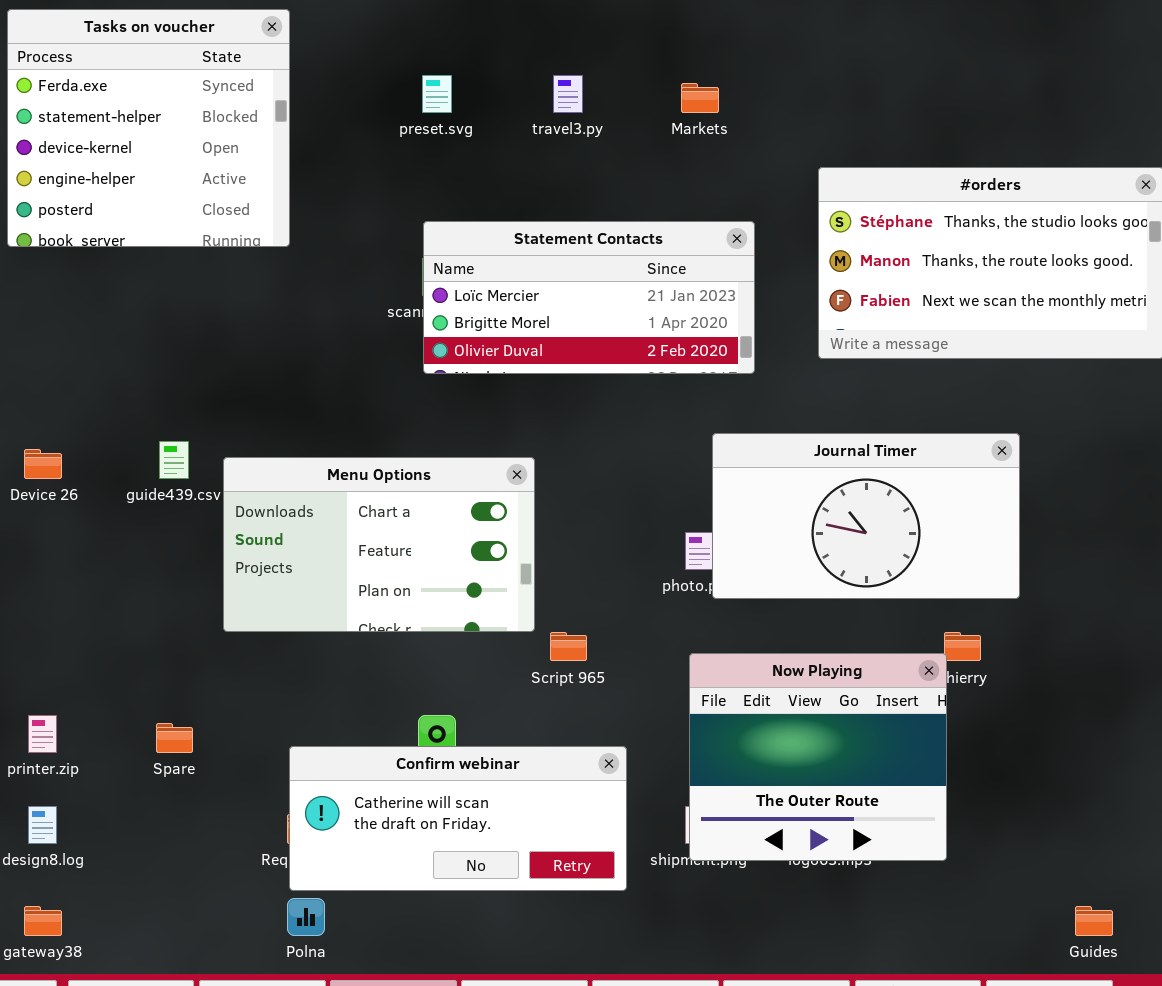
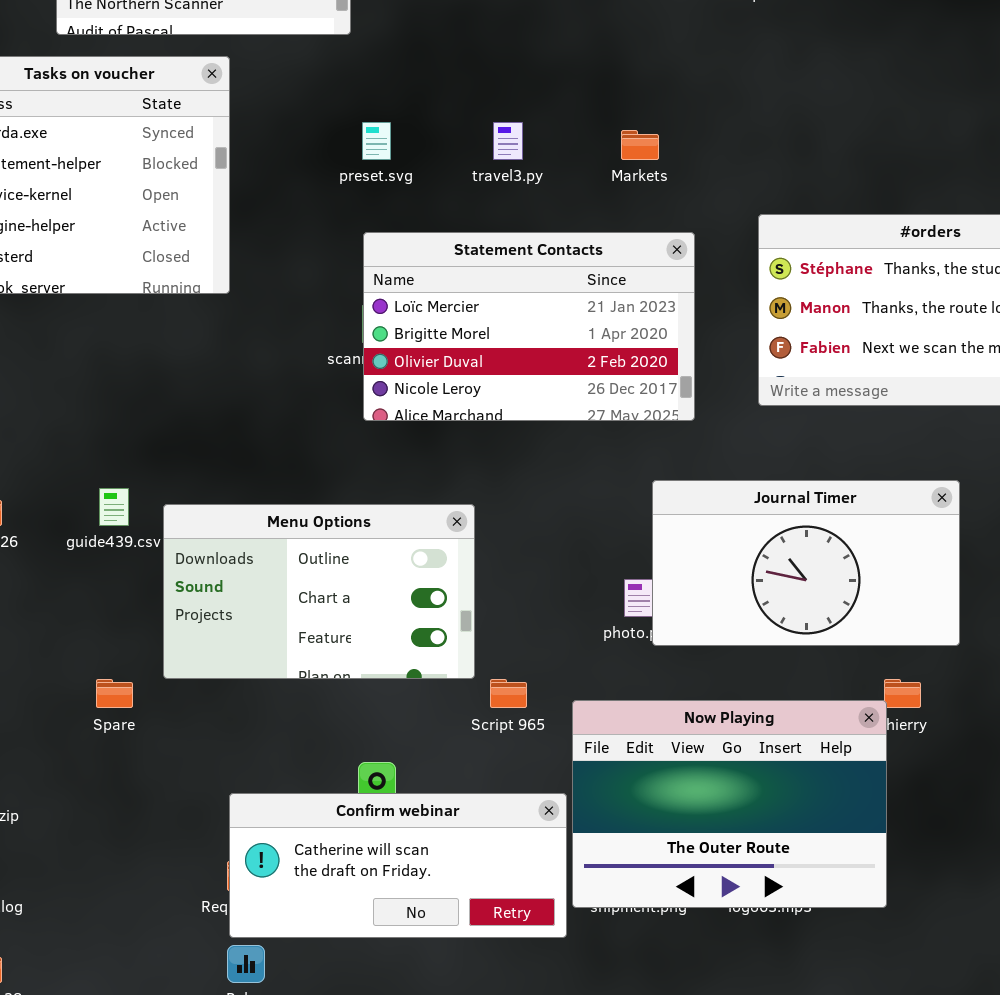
Statement Contacts: [423,221,755,374] -> [363,232,695,421], resized
Menu Options: [223,457,535,632] -> [163,504,475,679], scrolled up 1 row
Now Playing: [689,653,947,861] -> [572,700,887,908], resized
Spare: [156,723,193,753] -> [96,679,133,708], moved

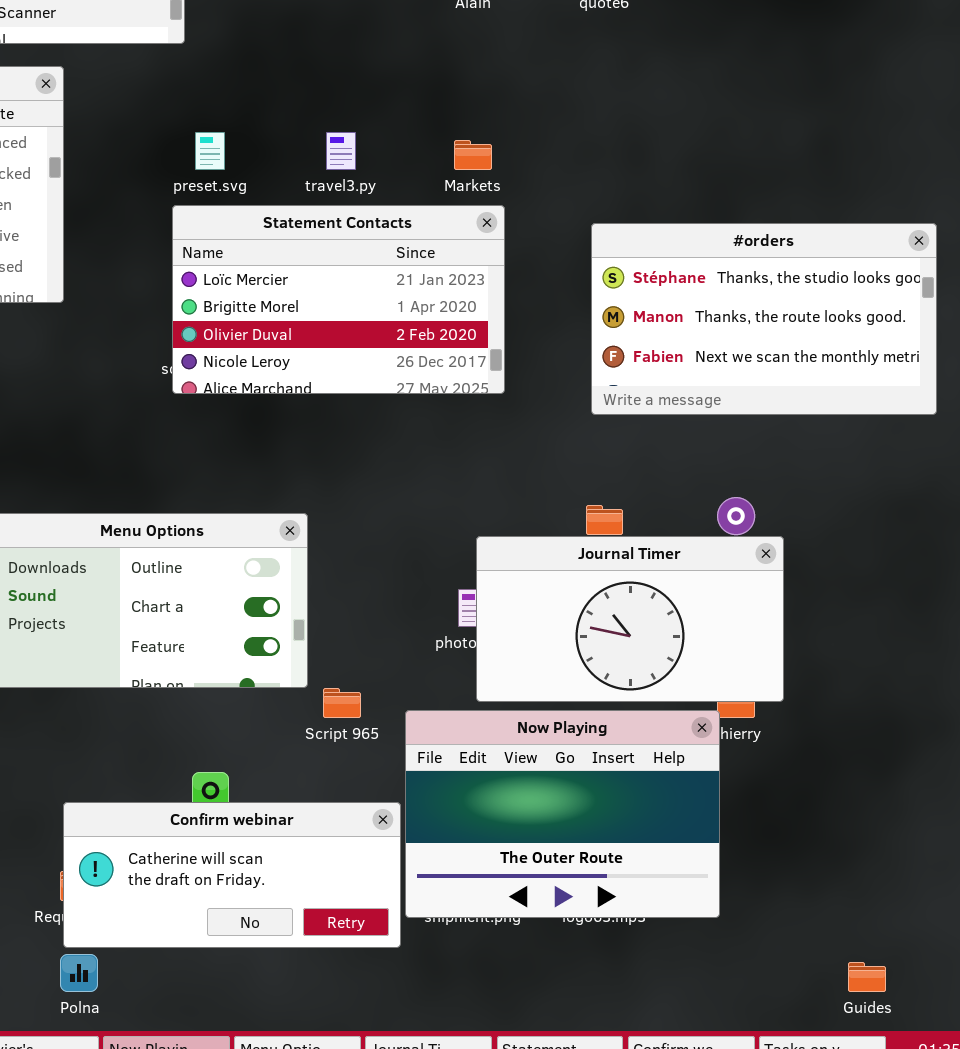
Statement Contacts: [363,232,695,421] -> [172,205,505,394], moved
Journal Timer: [652,480,960,646] -> [476,536,784,702], moved

